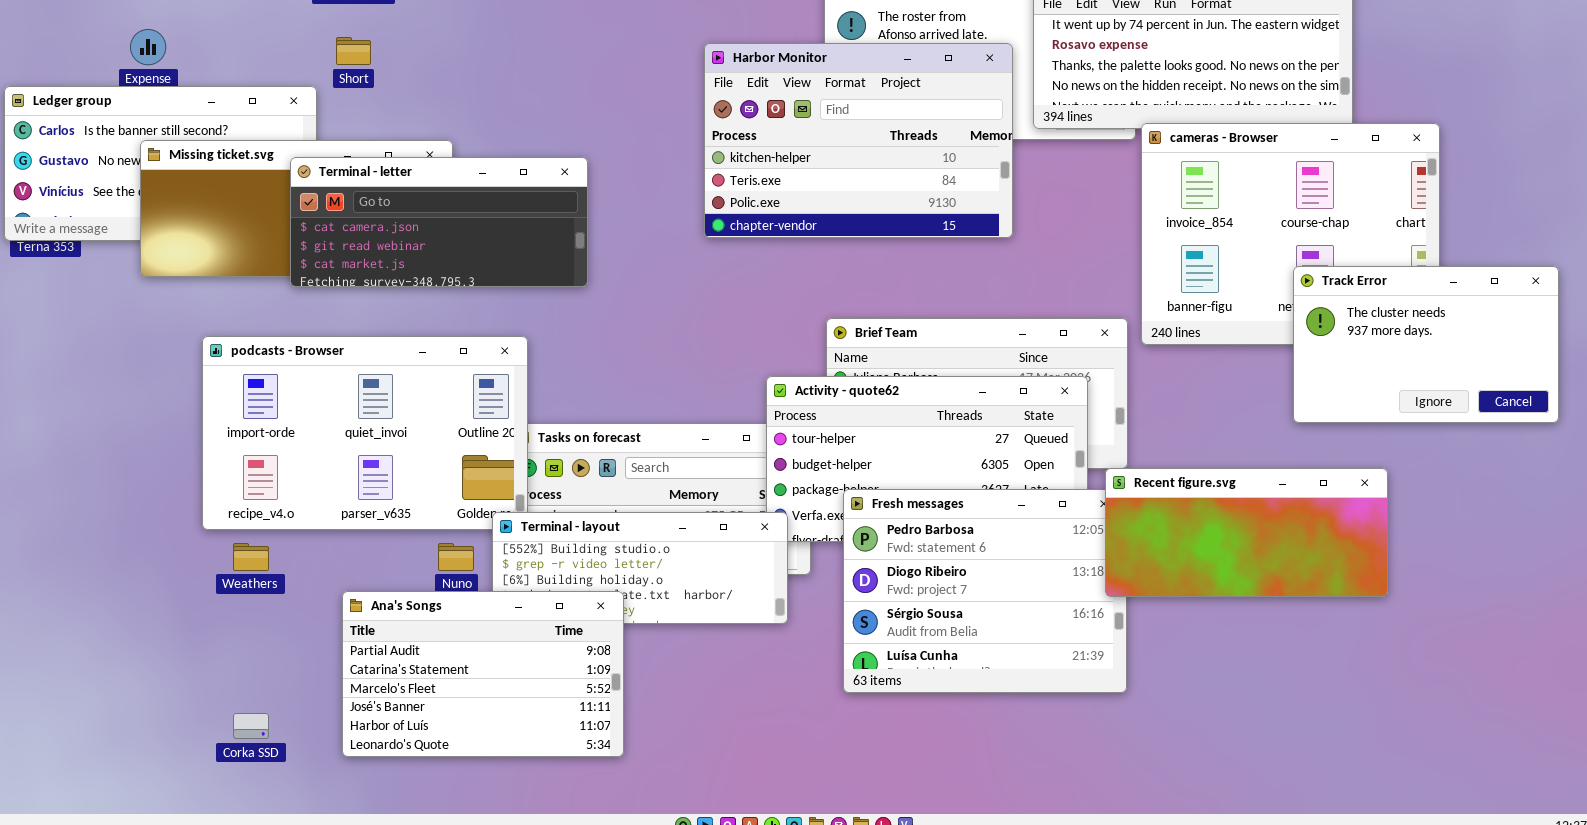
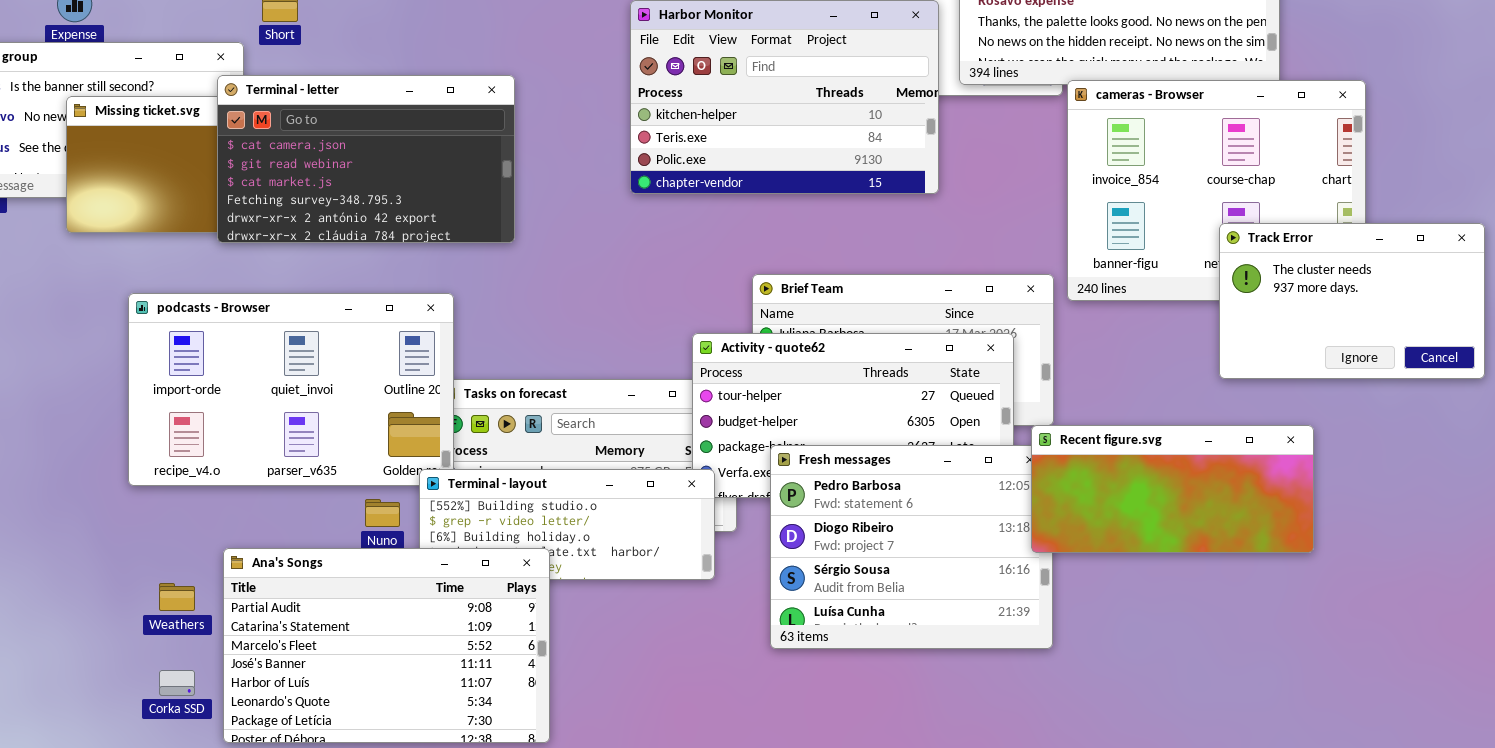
Terminal - letter: [290,157,588,287] -> [217,75,515,243], resized
Weathers: [233,543,269,571] -> [159,583,195,611], moved
Ana's Songs: [342,591,624,757] -> [223,548,550,743], resized

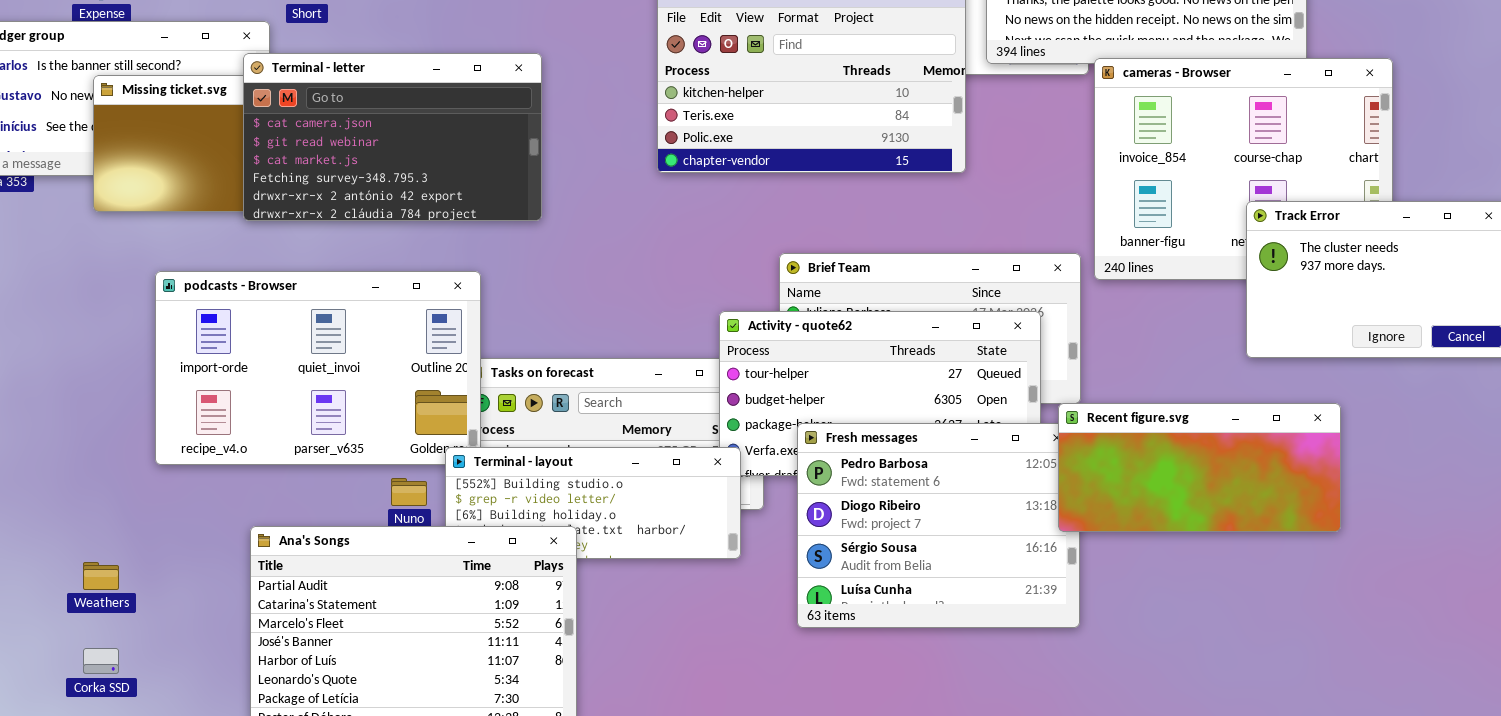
Weathers: [159,583,195,611] -> [83,562,119,590], moved
Corka SSD: [159,670,195,696] -> [83,648,119,674], moved

